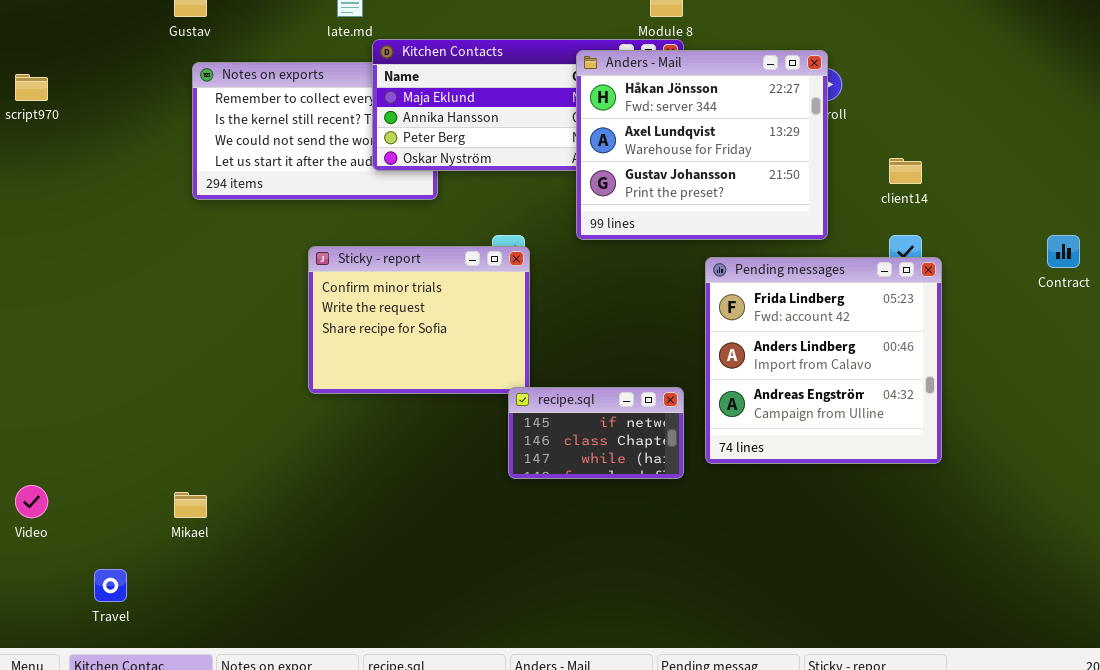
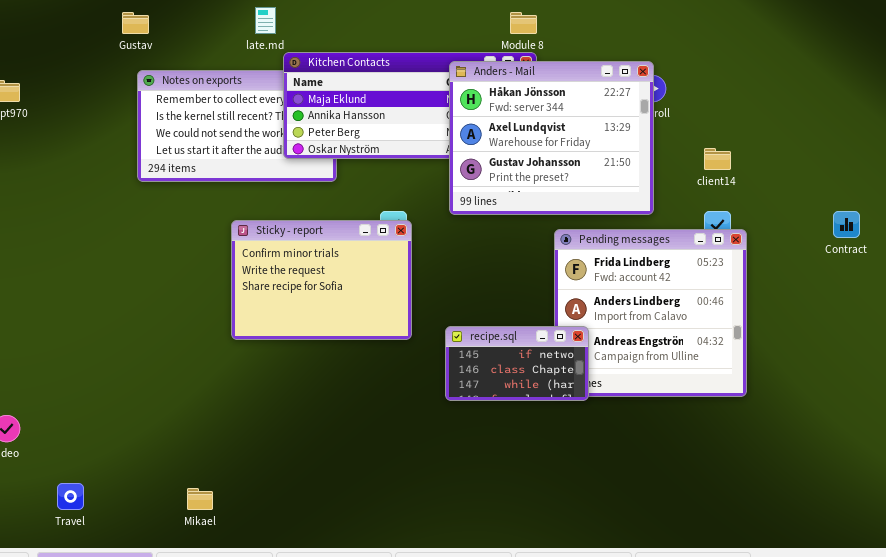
recipe.sql: [508,387,684,479] -> [445,326,589,401], moved
Mikael: [174,492,207,518] -> [187,488,213,510], moved

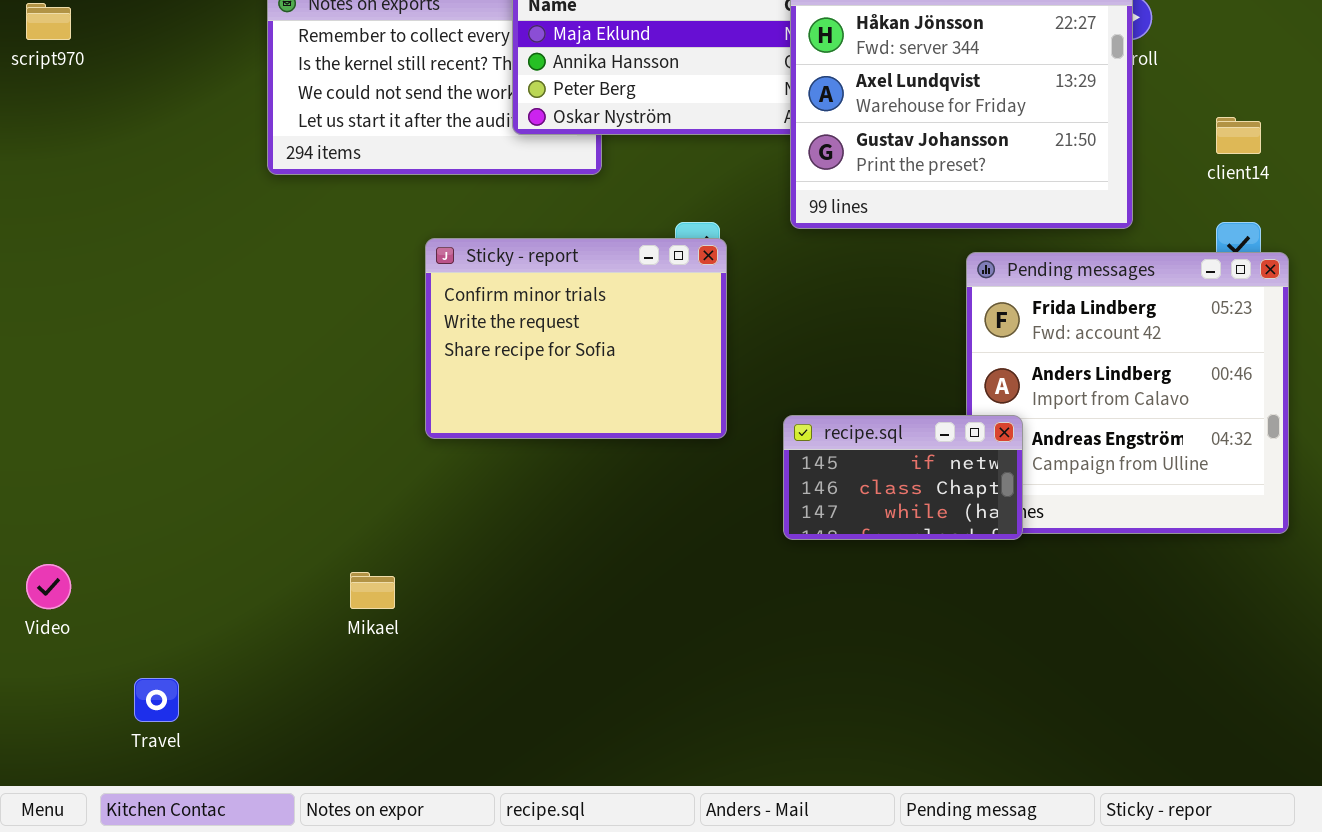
Mikael: [187,488,213,510] -> [350,572,395,609], moved

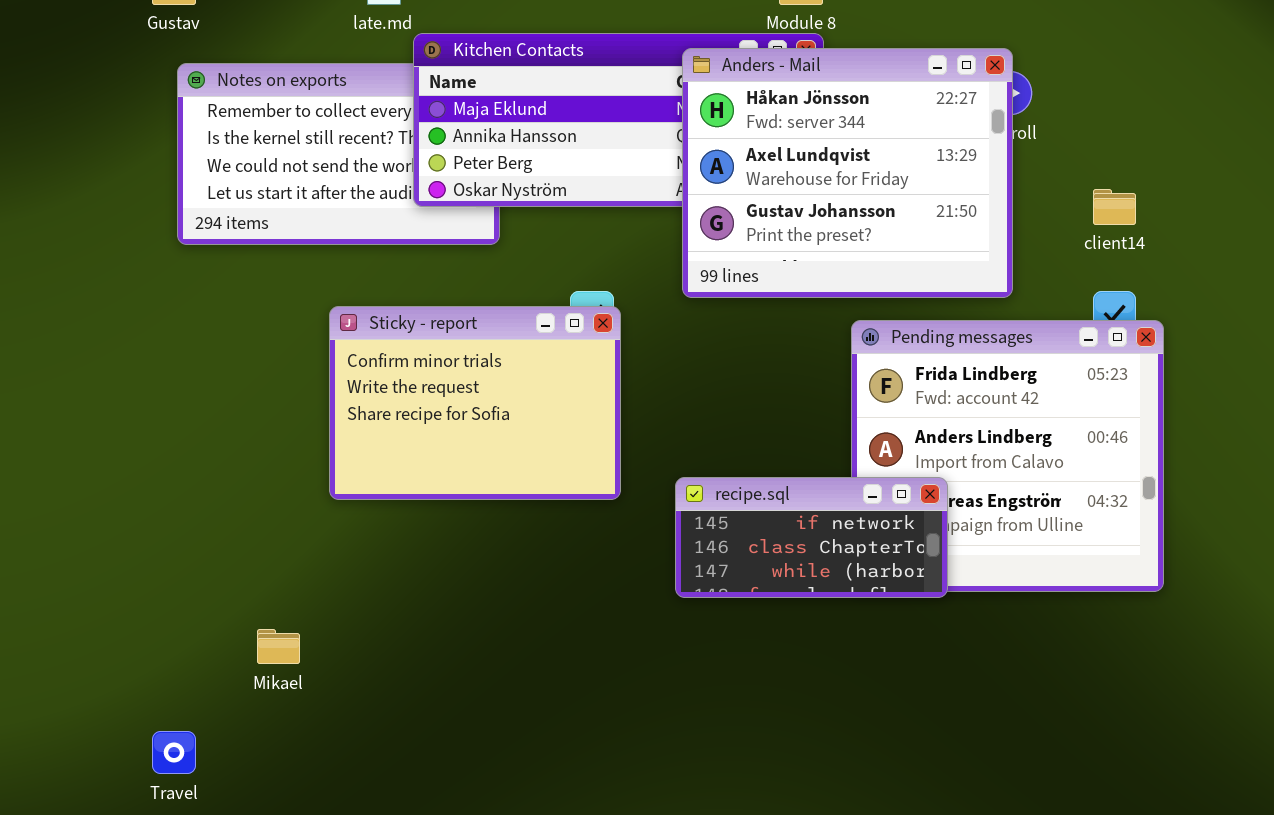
recipe.sql: [783,415,1023,540] -> [675,477,948,598], resized
Travel: [134,678,179,722] -> [152,731,196,774], moved

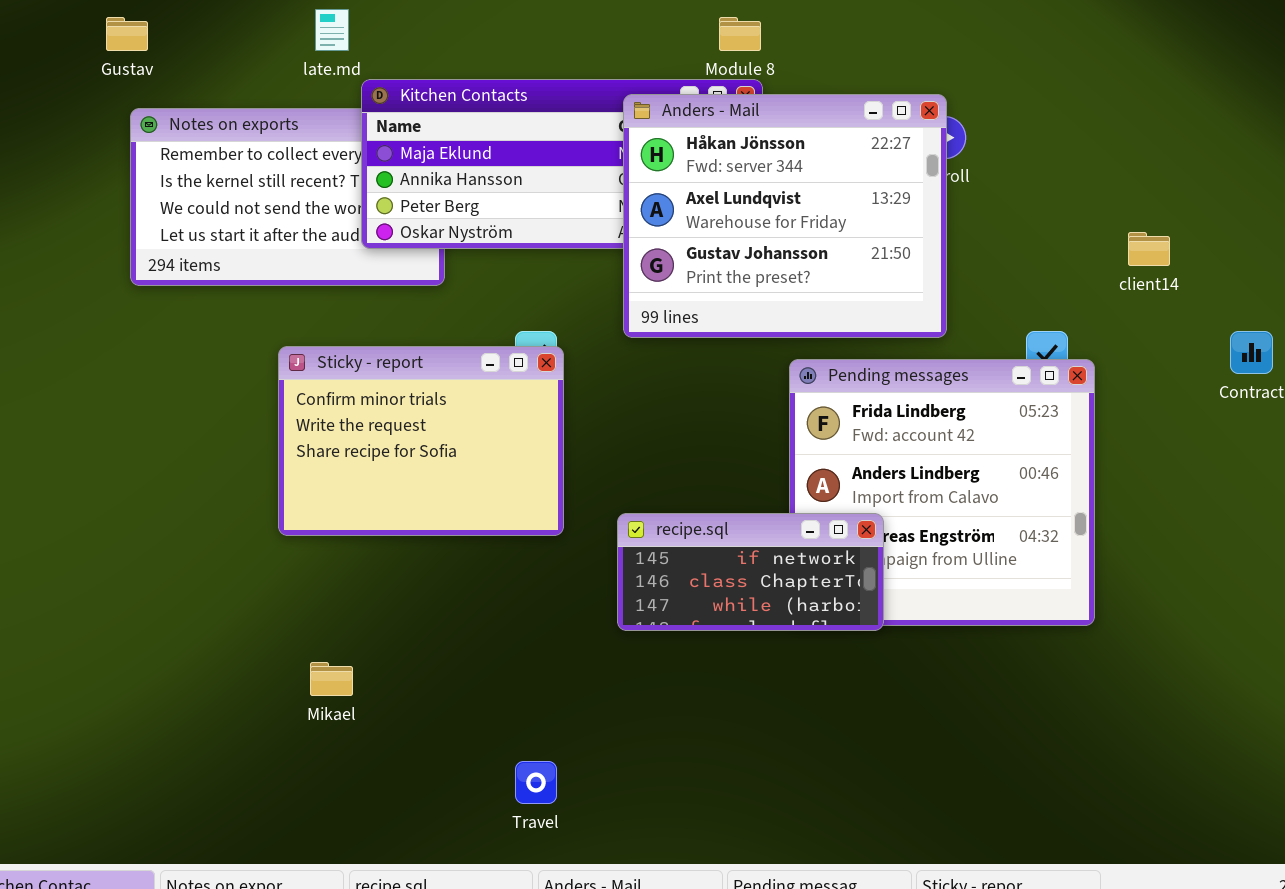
client14: [1093,189,1136,225] -> [1128,232,1170,266], moved
Mikael: [257,629,300,664] -> [310,662,353,696], moved
Travel: [152,731,196,774] -> [515,761,557,804], moved

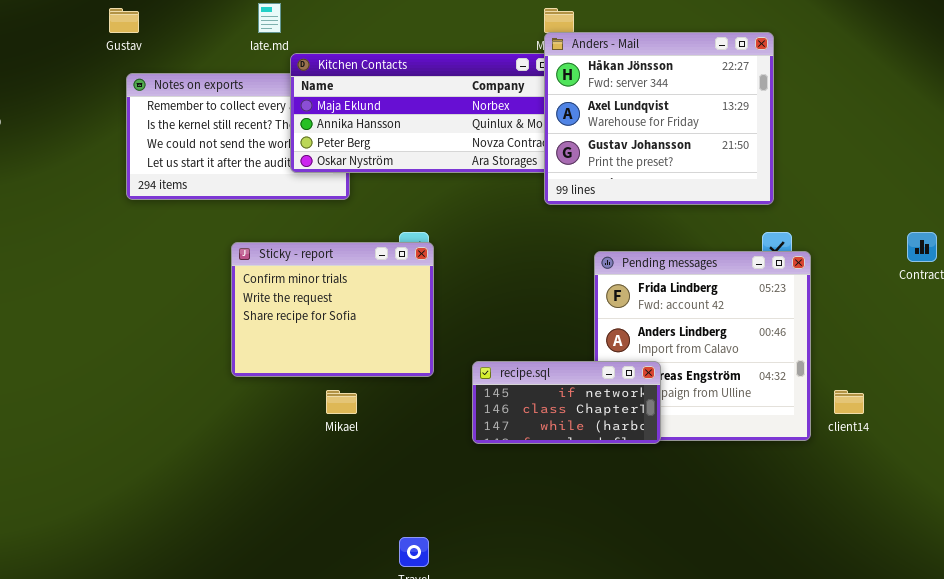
Anders - Mail: [623,94,947,338] -> [544,32,774,205], moved
client14: [1128,232,1170,266] -> [834,390,864,414], moved
Mikael: [310,662,353,696] -> [326,390,357,414], moved

